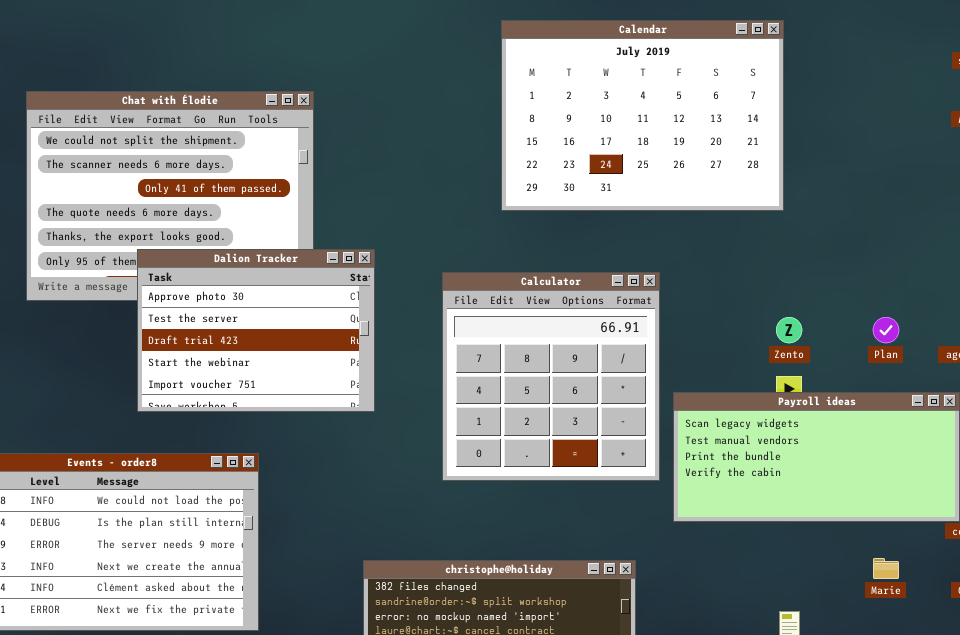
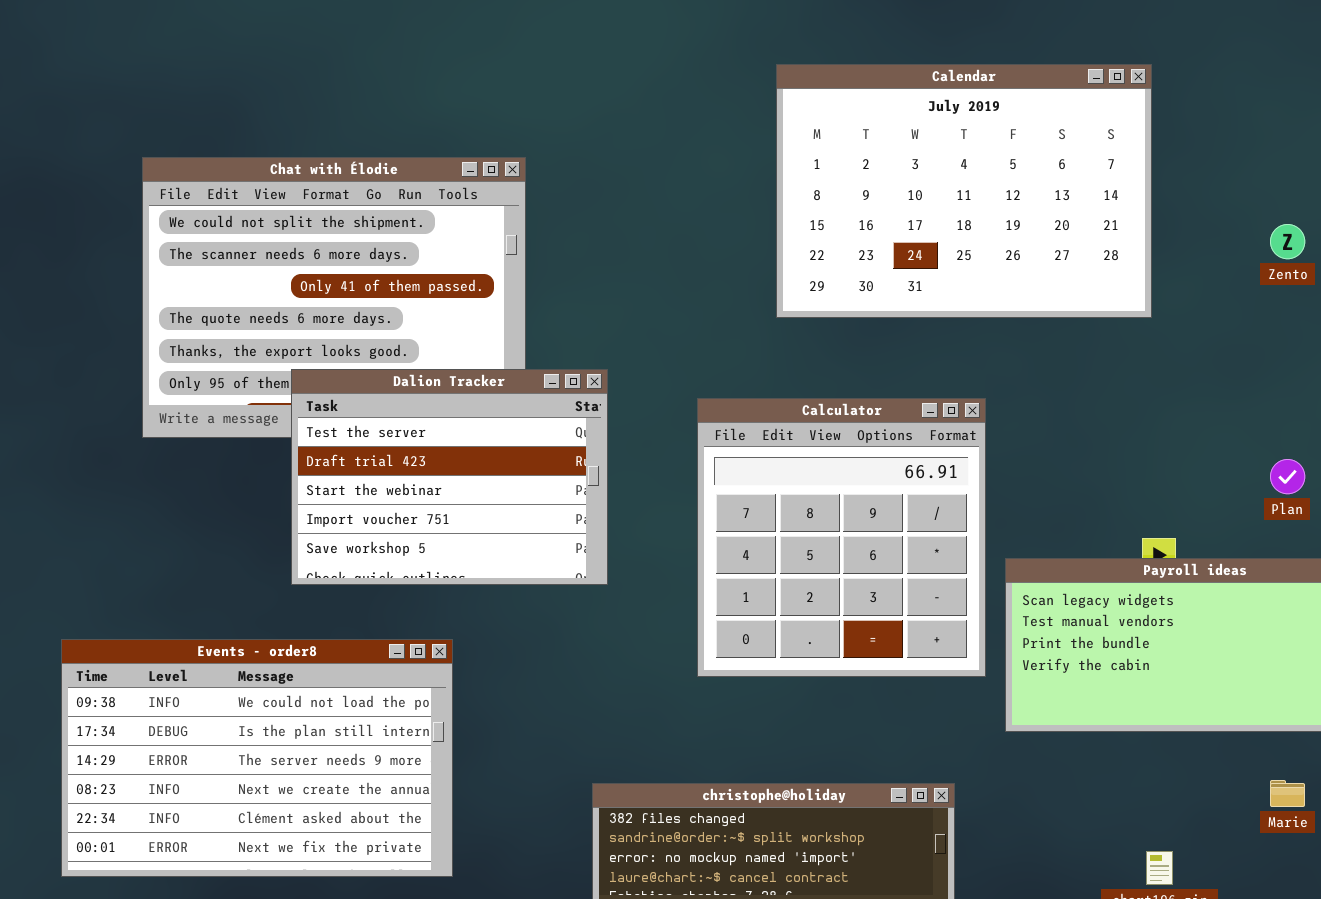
Dalion Tracker: [137,249,375,412] -> [291,369,608,585], scrolled down 1 row
Zento: [776,317,802,343] -> [1270,224,1305,259], moved

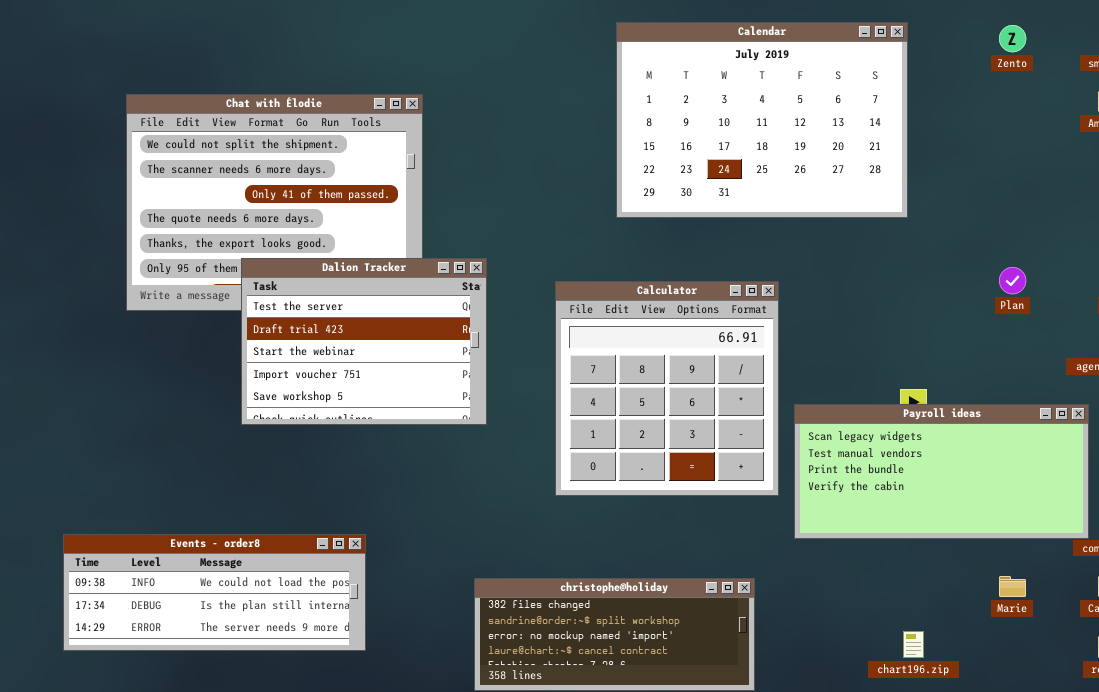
Zento: [1270,224,1305,259] -> [999,25,1026,52], moved
Plan: [1270,459,1305,494] -> [999,267,1026,294], moved
Events - order8: [61,639,453,877] -> [63,534,366,651], resized

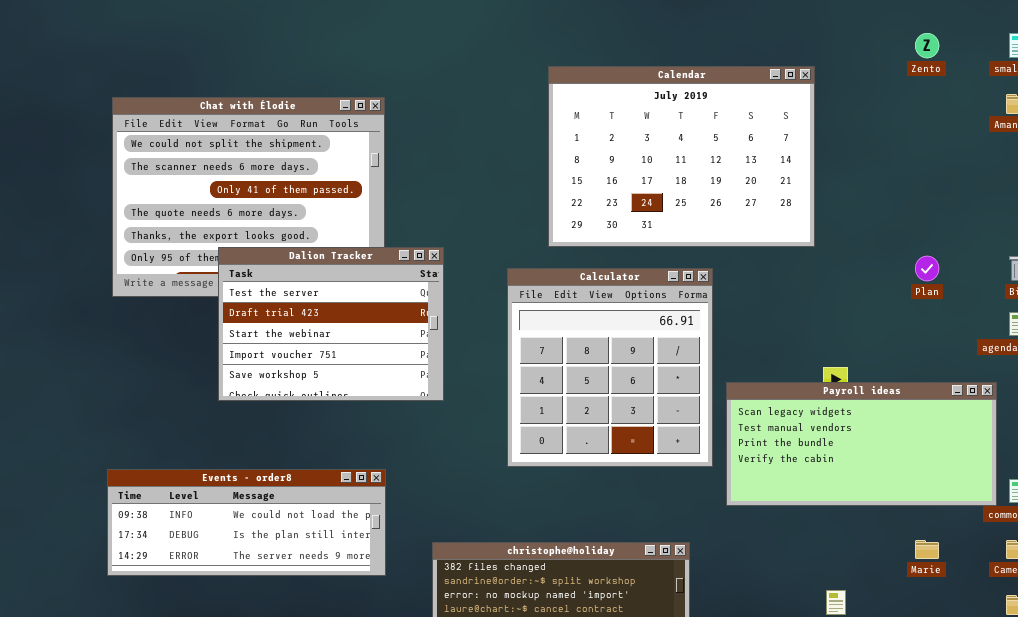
Calendar: [616,22,908,218] -> [548,66,815,247], moved
Events - order8: [63,534,366,651] -> [107,469,386,576], moved

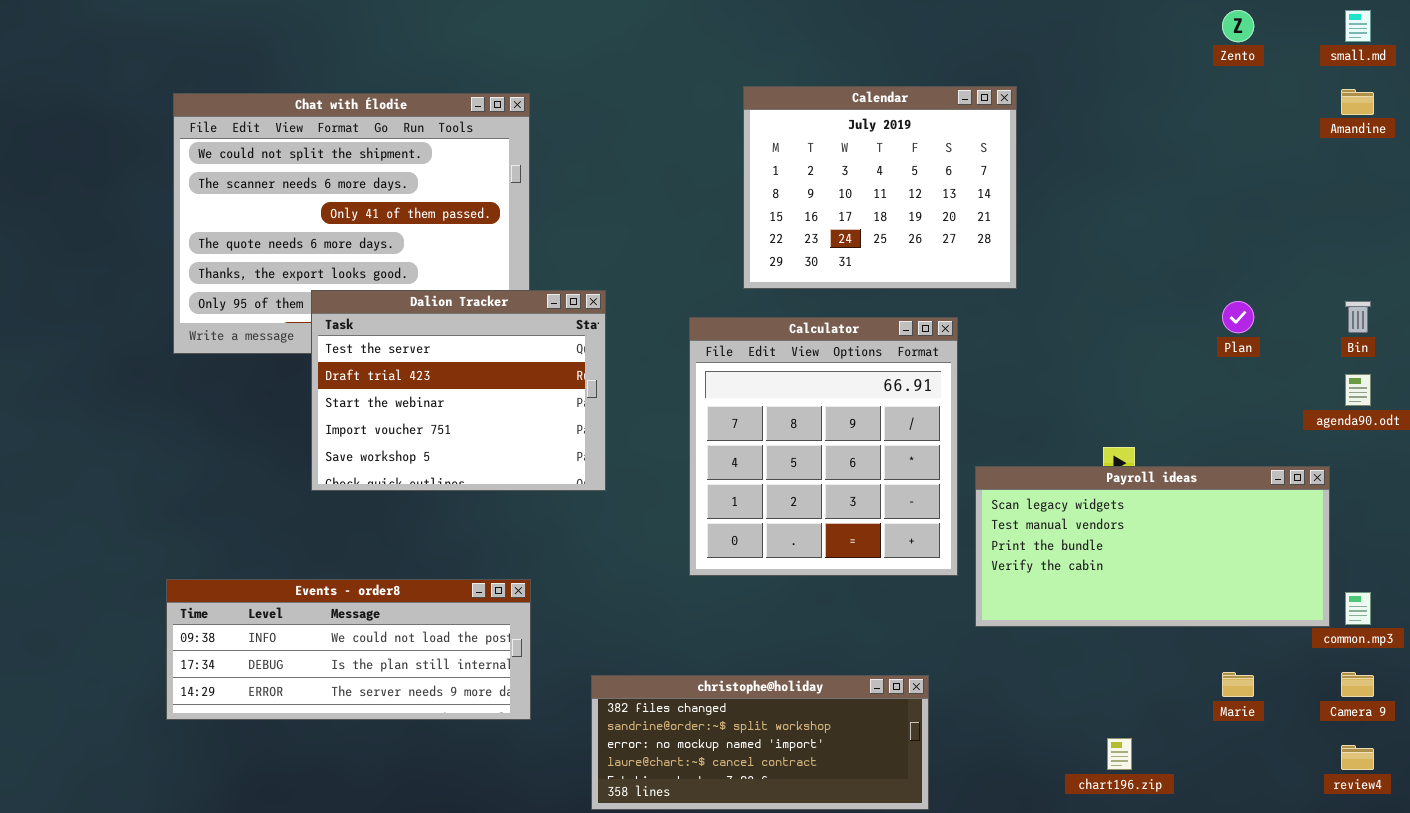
Calendar: [548,66,815,247] -> [743,86,1017,289], resized

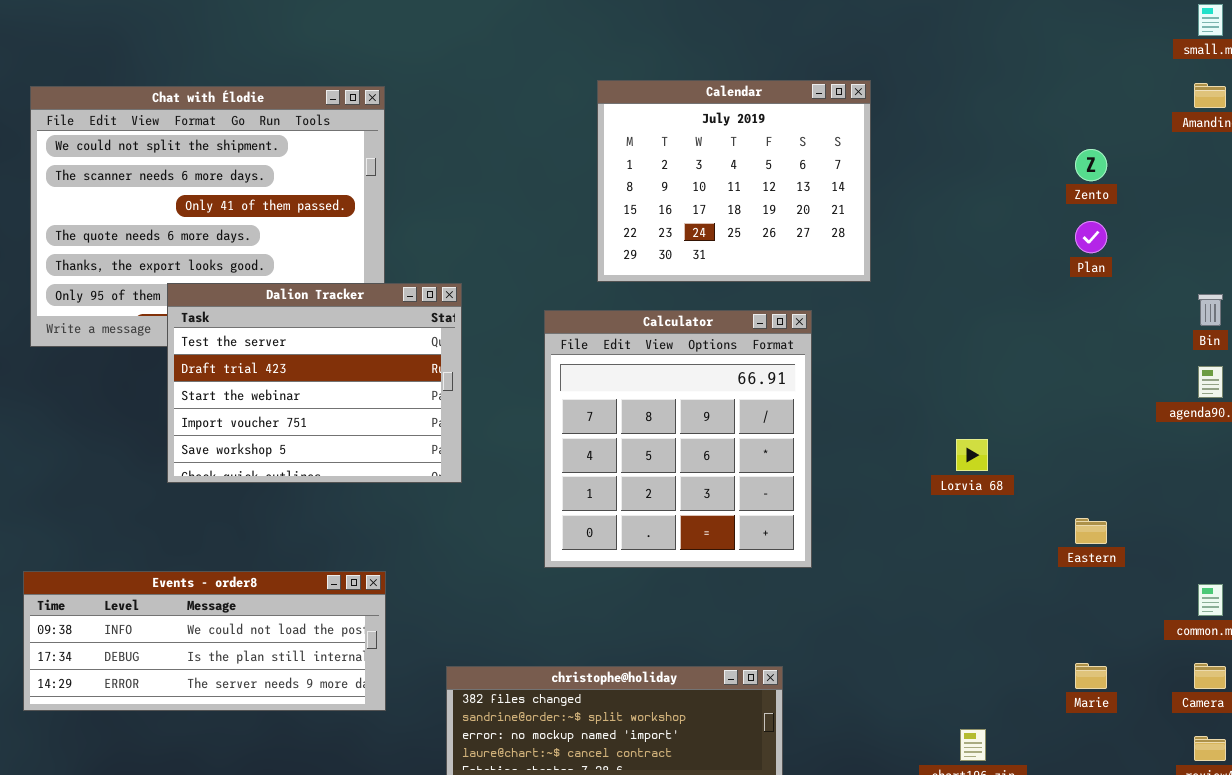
Zento: [1222,10,1254,42] -> [1075,149,1107,181], moved
Plan: [1222,301,1254,333] -> [1075,221,1107,253], moved
Payroll ideas: [975,466,1330,627] -> none, closed

